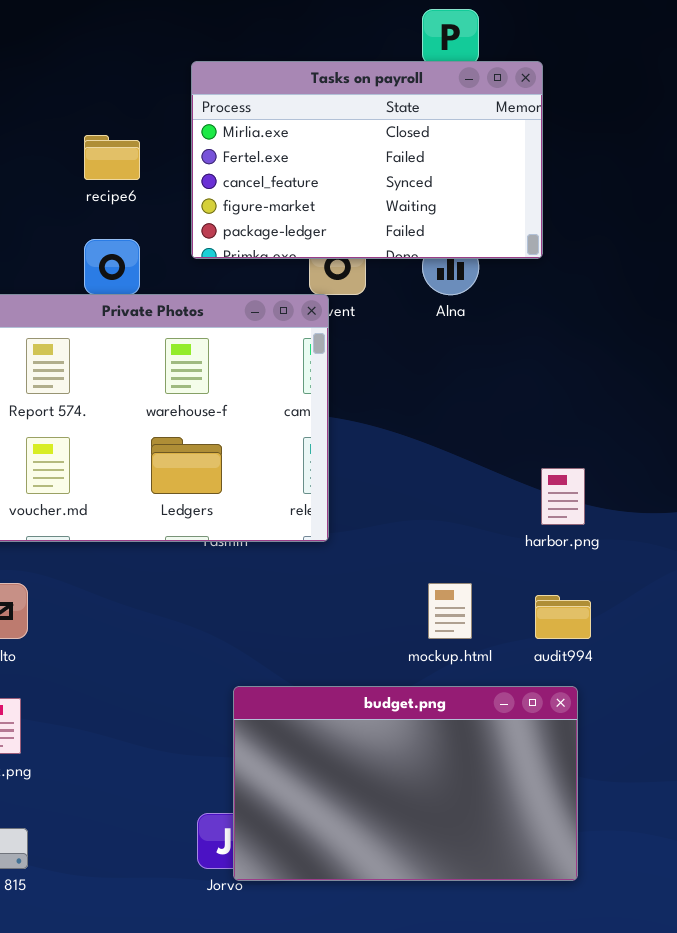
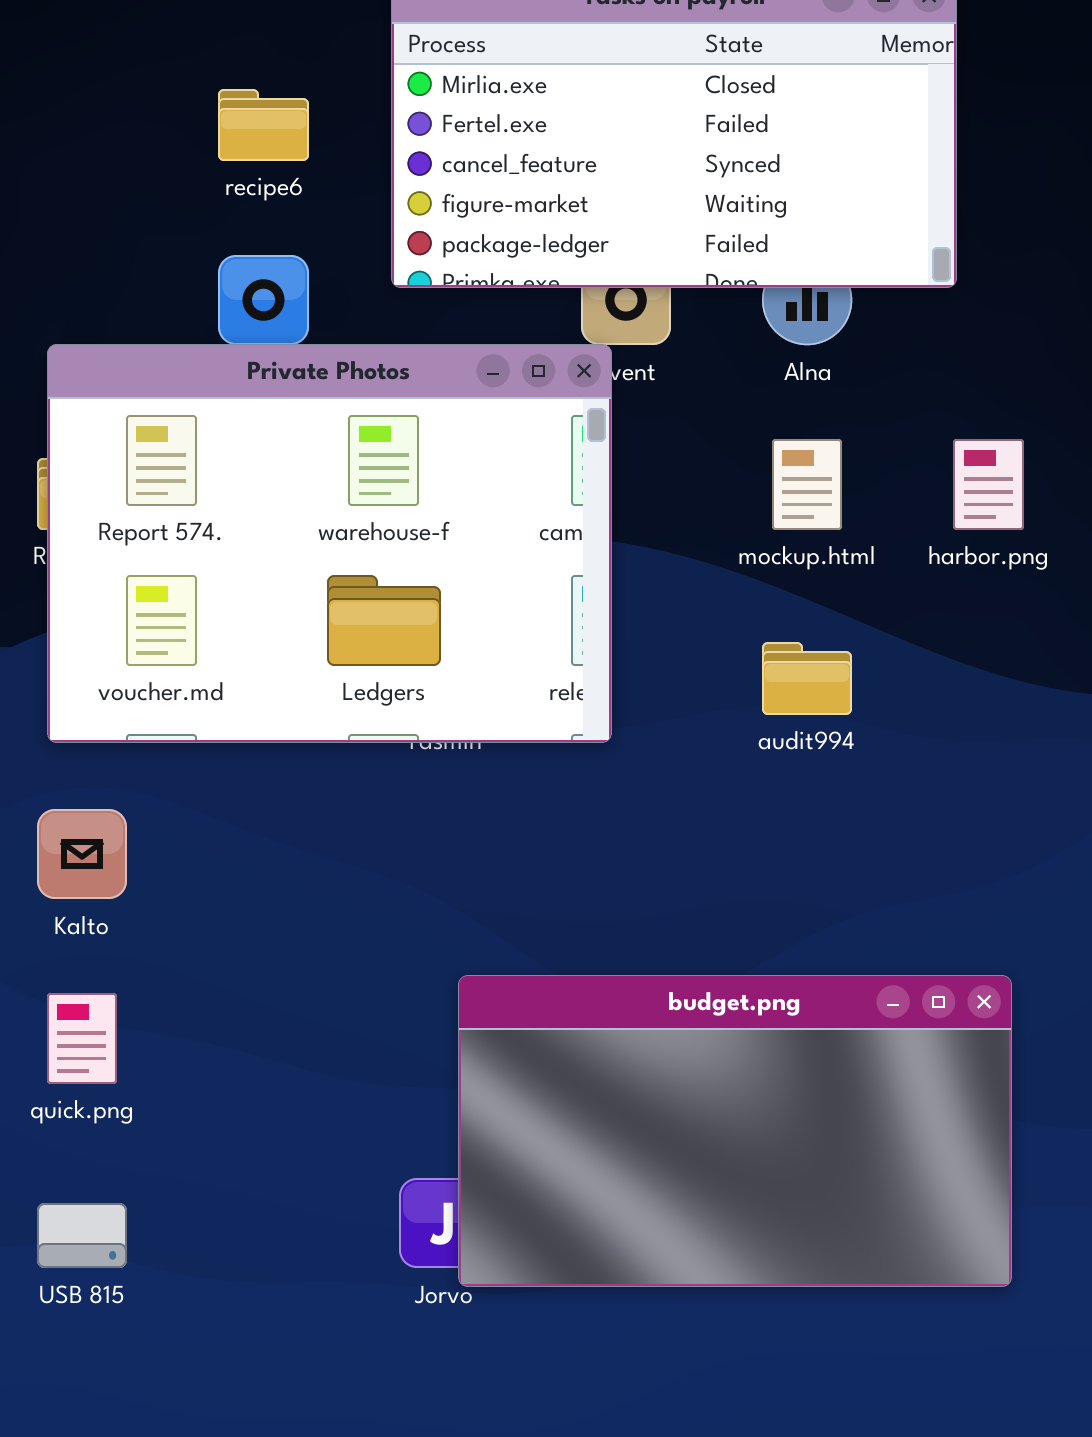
harbor.png: [541,468,585,525] -> [953,439,1024,530], moved
mockup.html: [428,583,472,639] -> [772,439,842,530], moved
audit994: [535,595,591,639] -> [762,642,852,715], moved

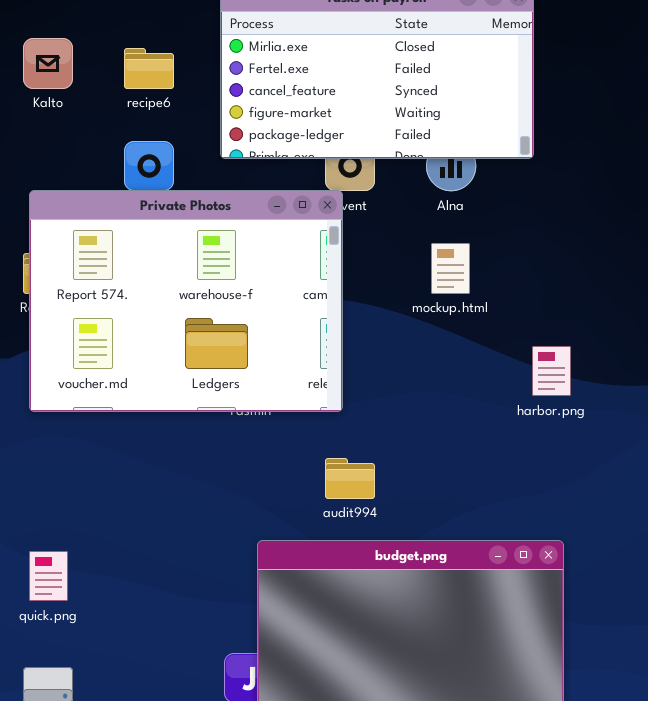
harbor.png: [953,439,1024,530] -> [532,346,571,396], moved
audit994: [762,642,852,715] -> [325,458,375,499], moved
Kalto: [37,809,127,899] -> [23,38,73,89], moved

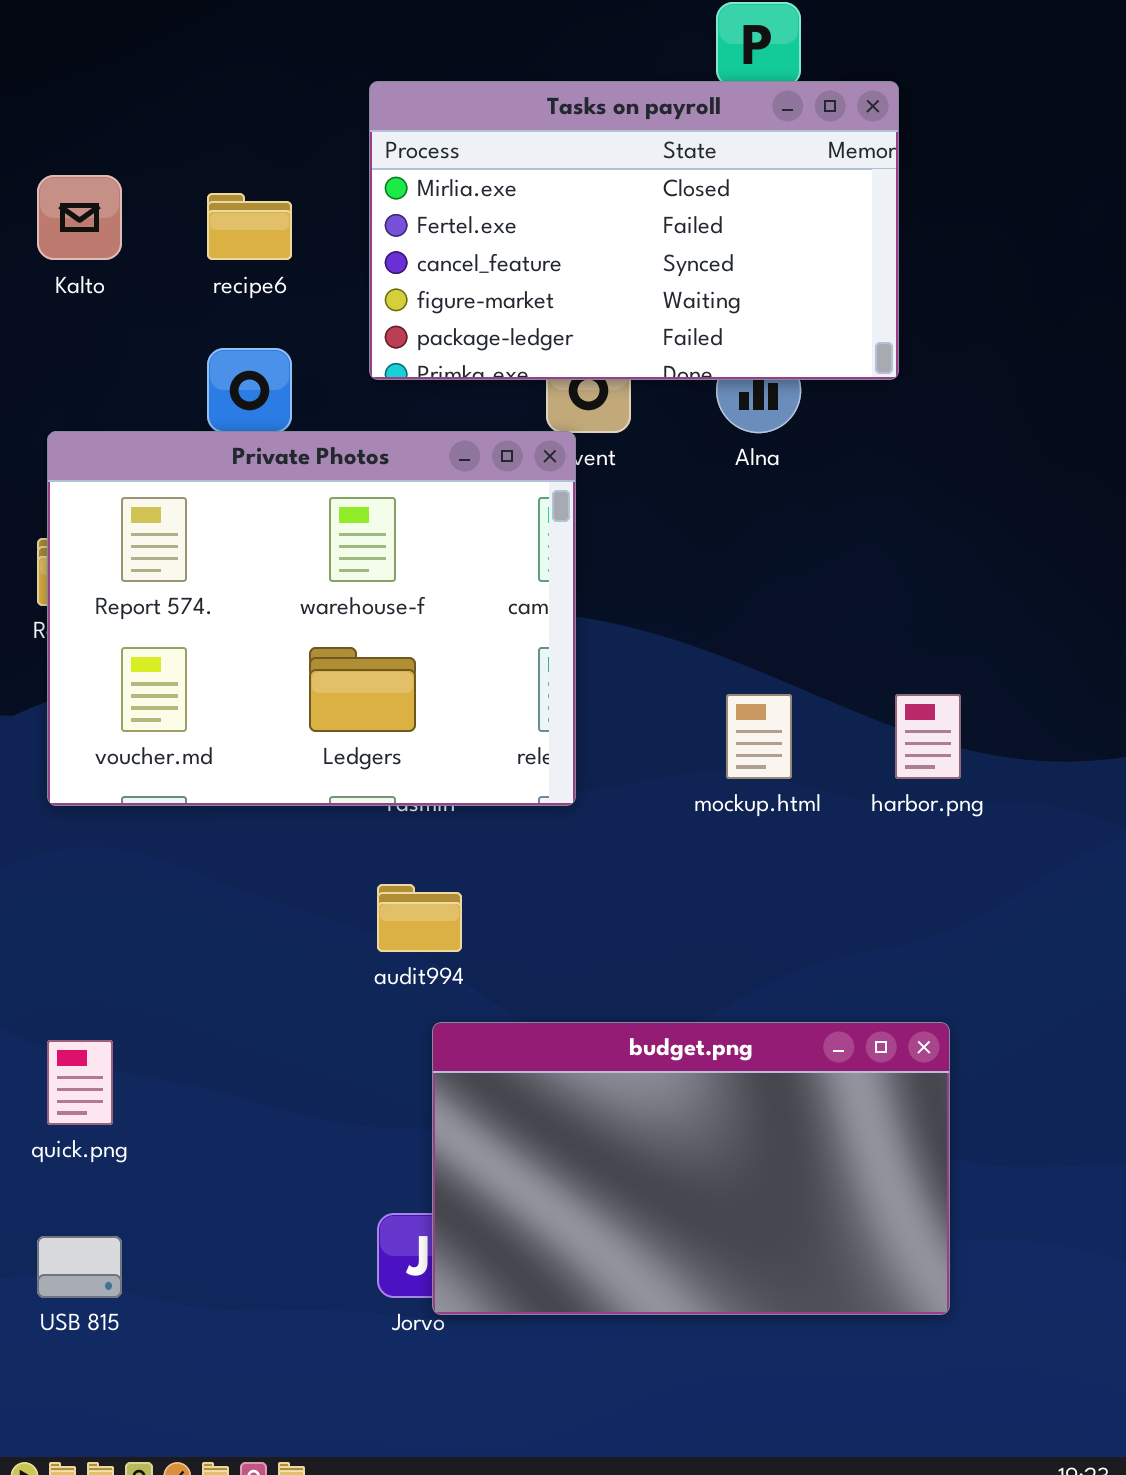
mockup.html: [431,243,470,294] -> [726,694,792,779], moved
audit994: [325,458,375,499] -> [377,884,462,952], moved

